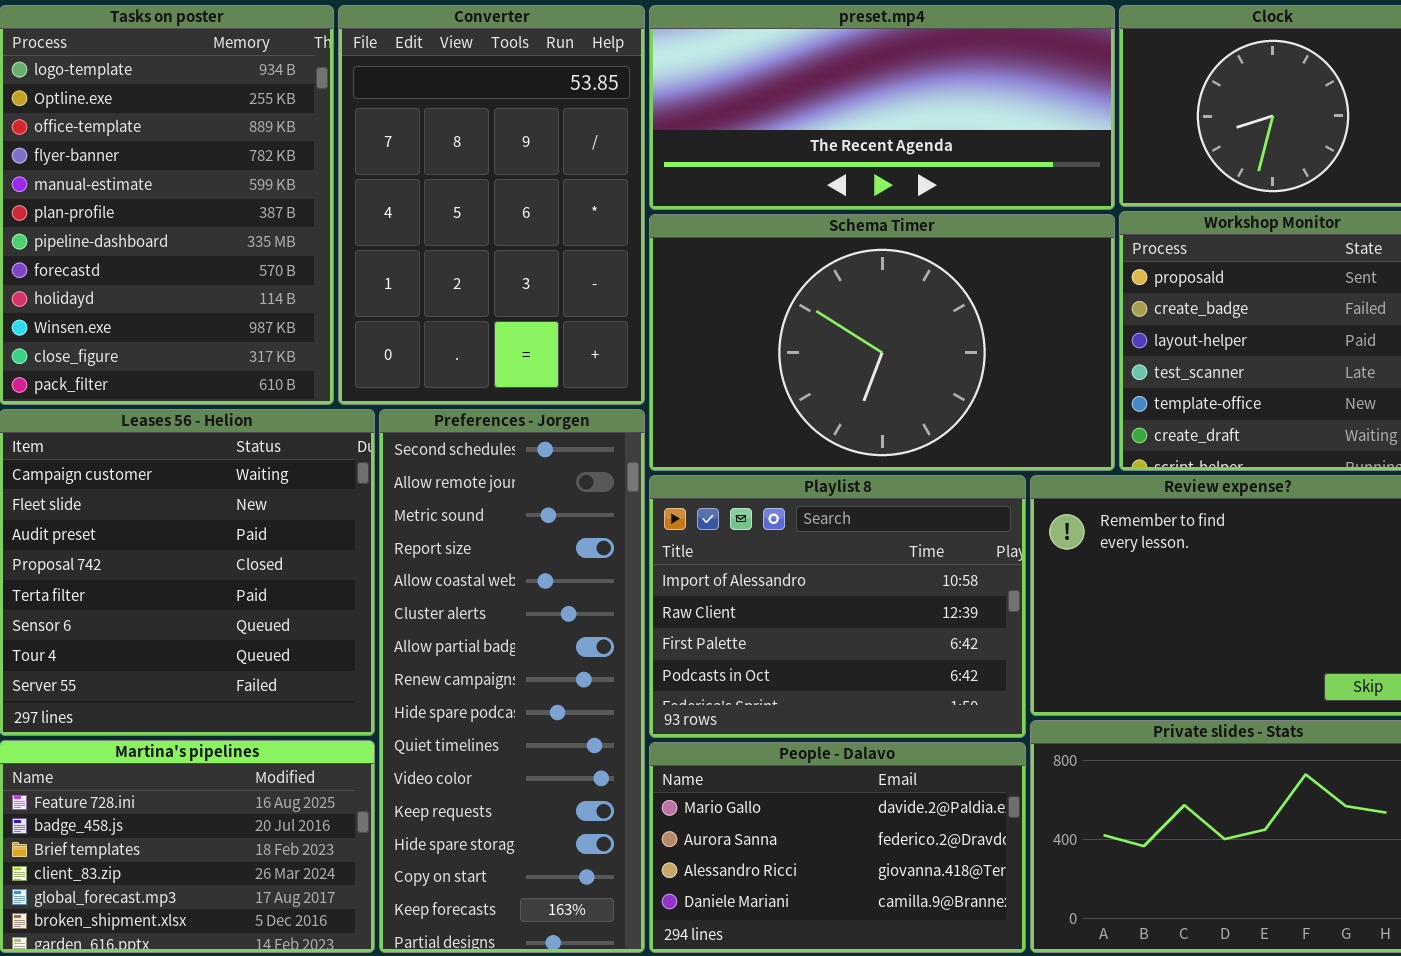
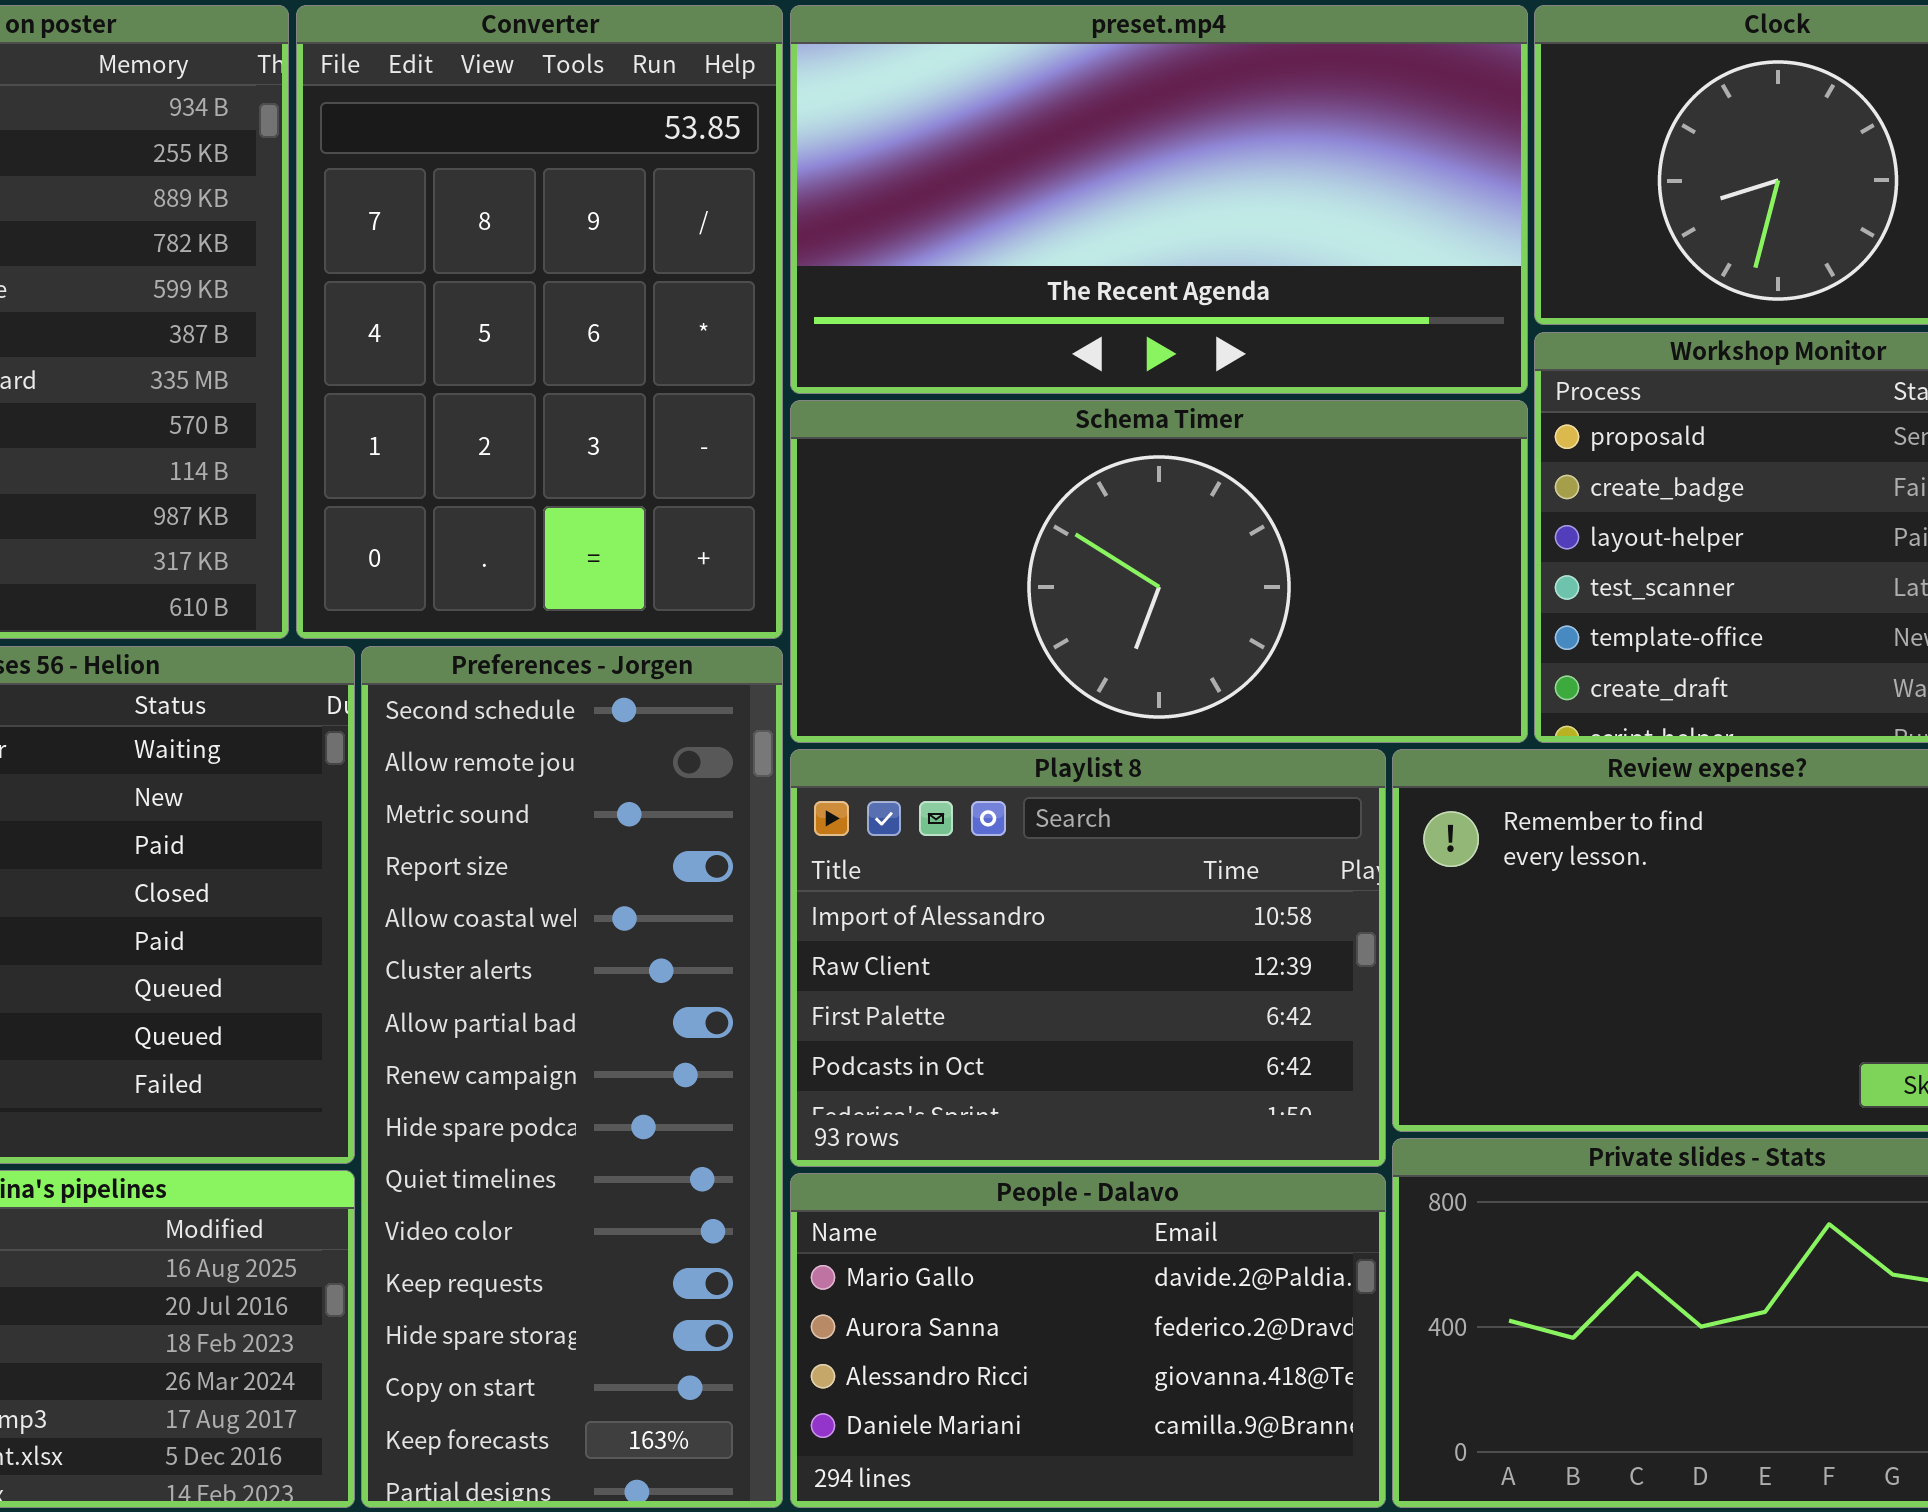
preset.mp4: [649,5,1115,210] -> [790,5,1528,394], resized
Schema Timer: [649,214,1115,471] -> [790,400,1528,743], resized

